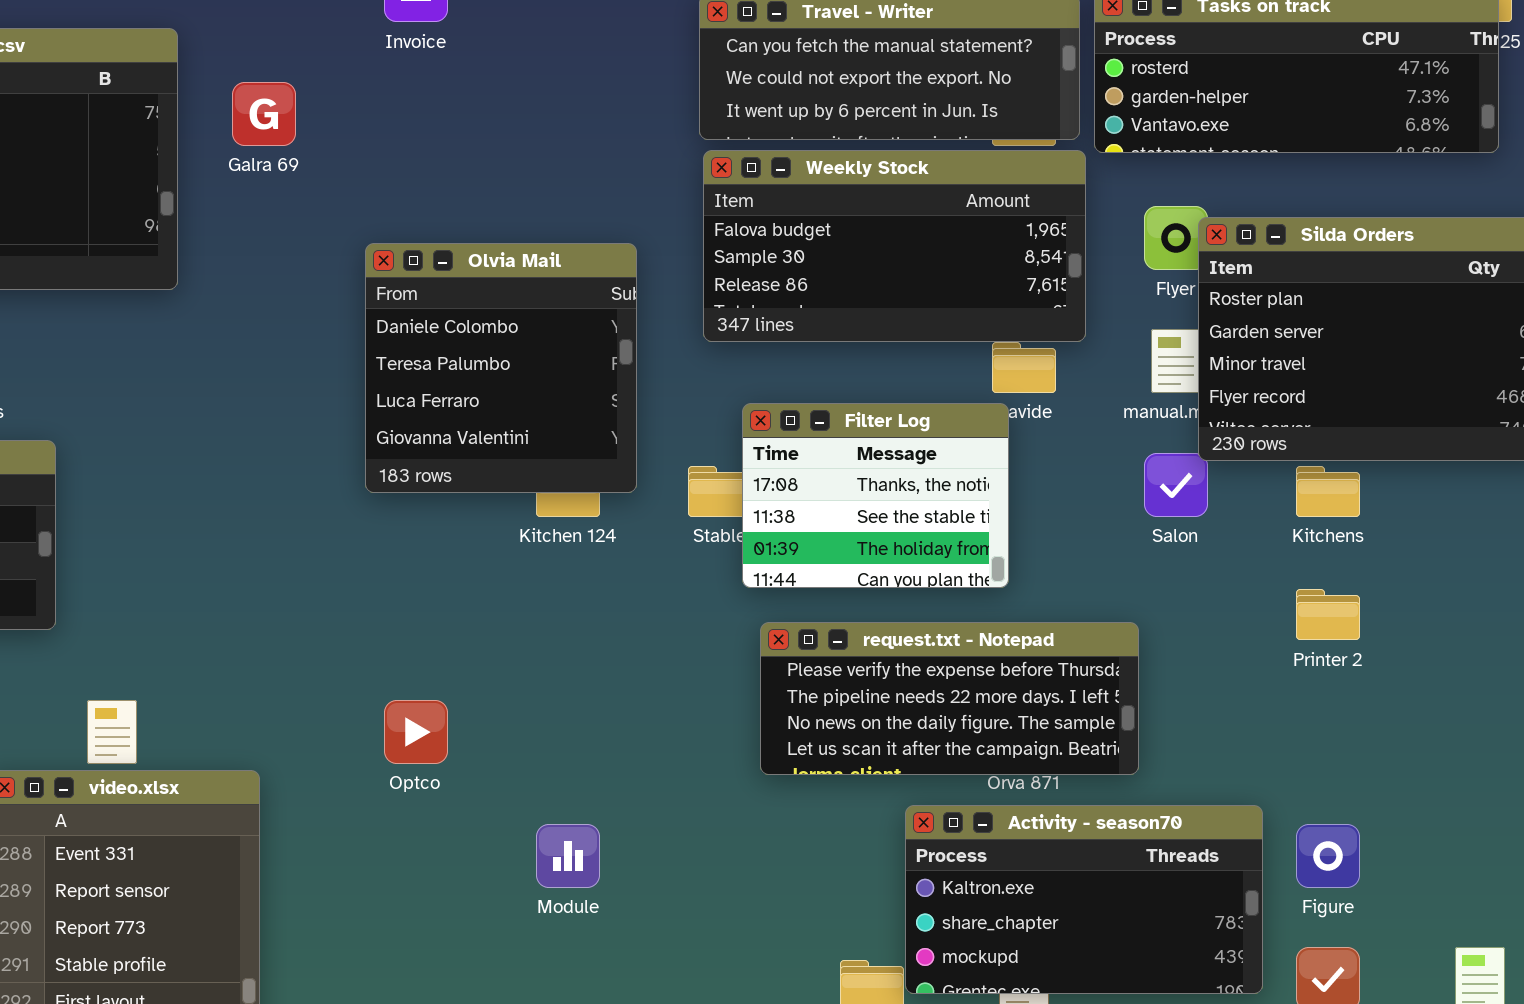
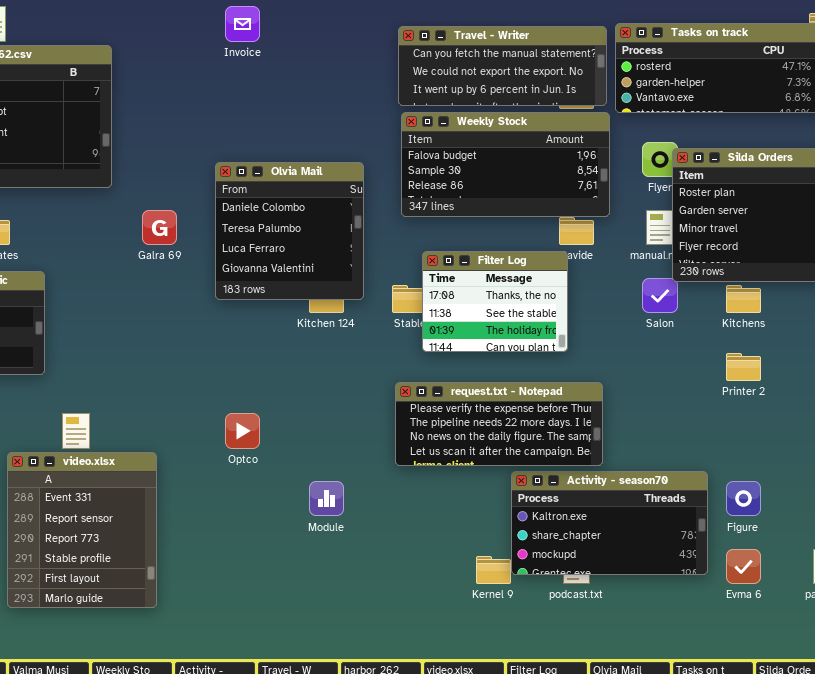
Galra 69: [232,82,296,146] -> [142,210,177,245], moved
request.txt - Notepad: [760,622,1139,775] -> [395,382,603,466], moved

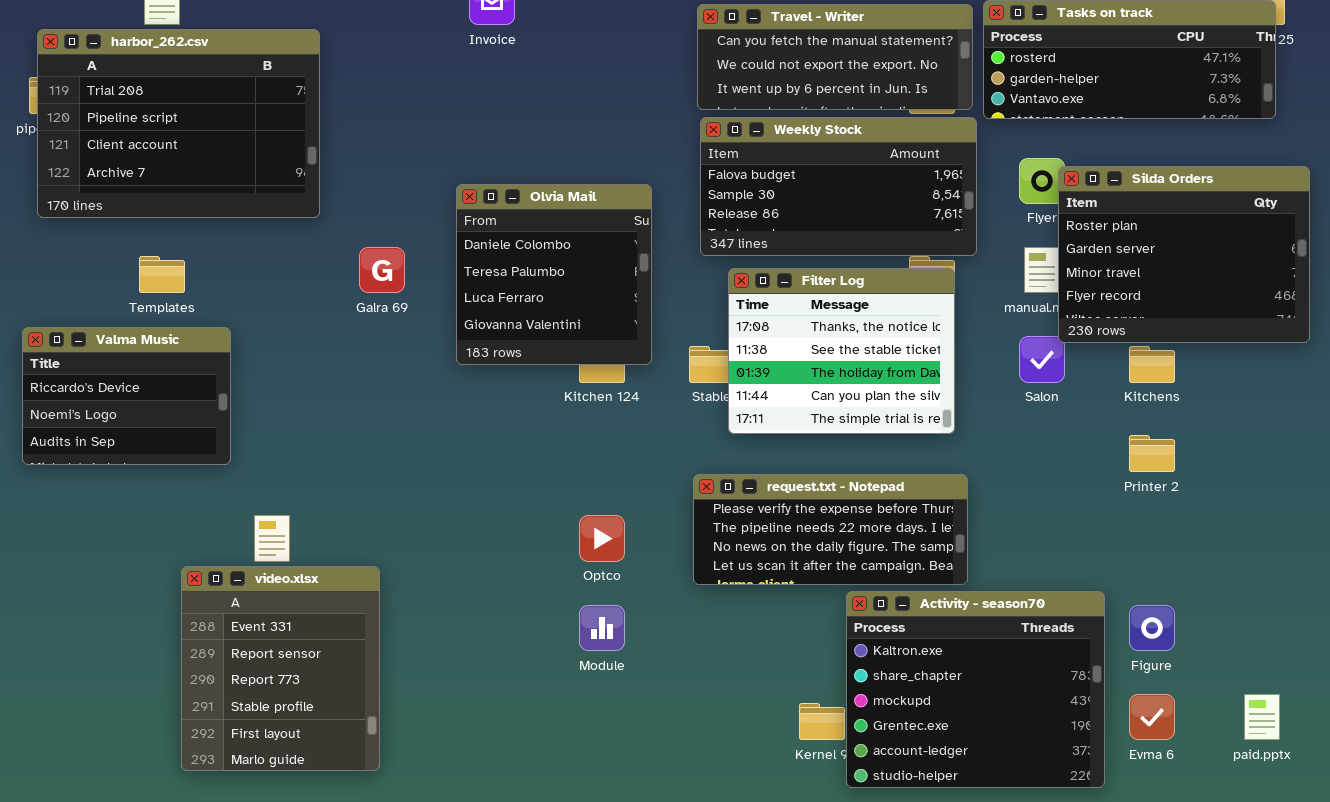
Filter Log: [422,251,568,352] -> [728,268,955,434], resized
Optco: [225,413,260,449] -> [579,515,625,562], moved
Activity - season70: [511,471,708,575] -> [846,591,1105,788], resized

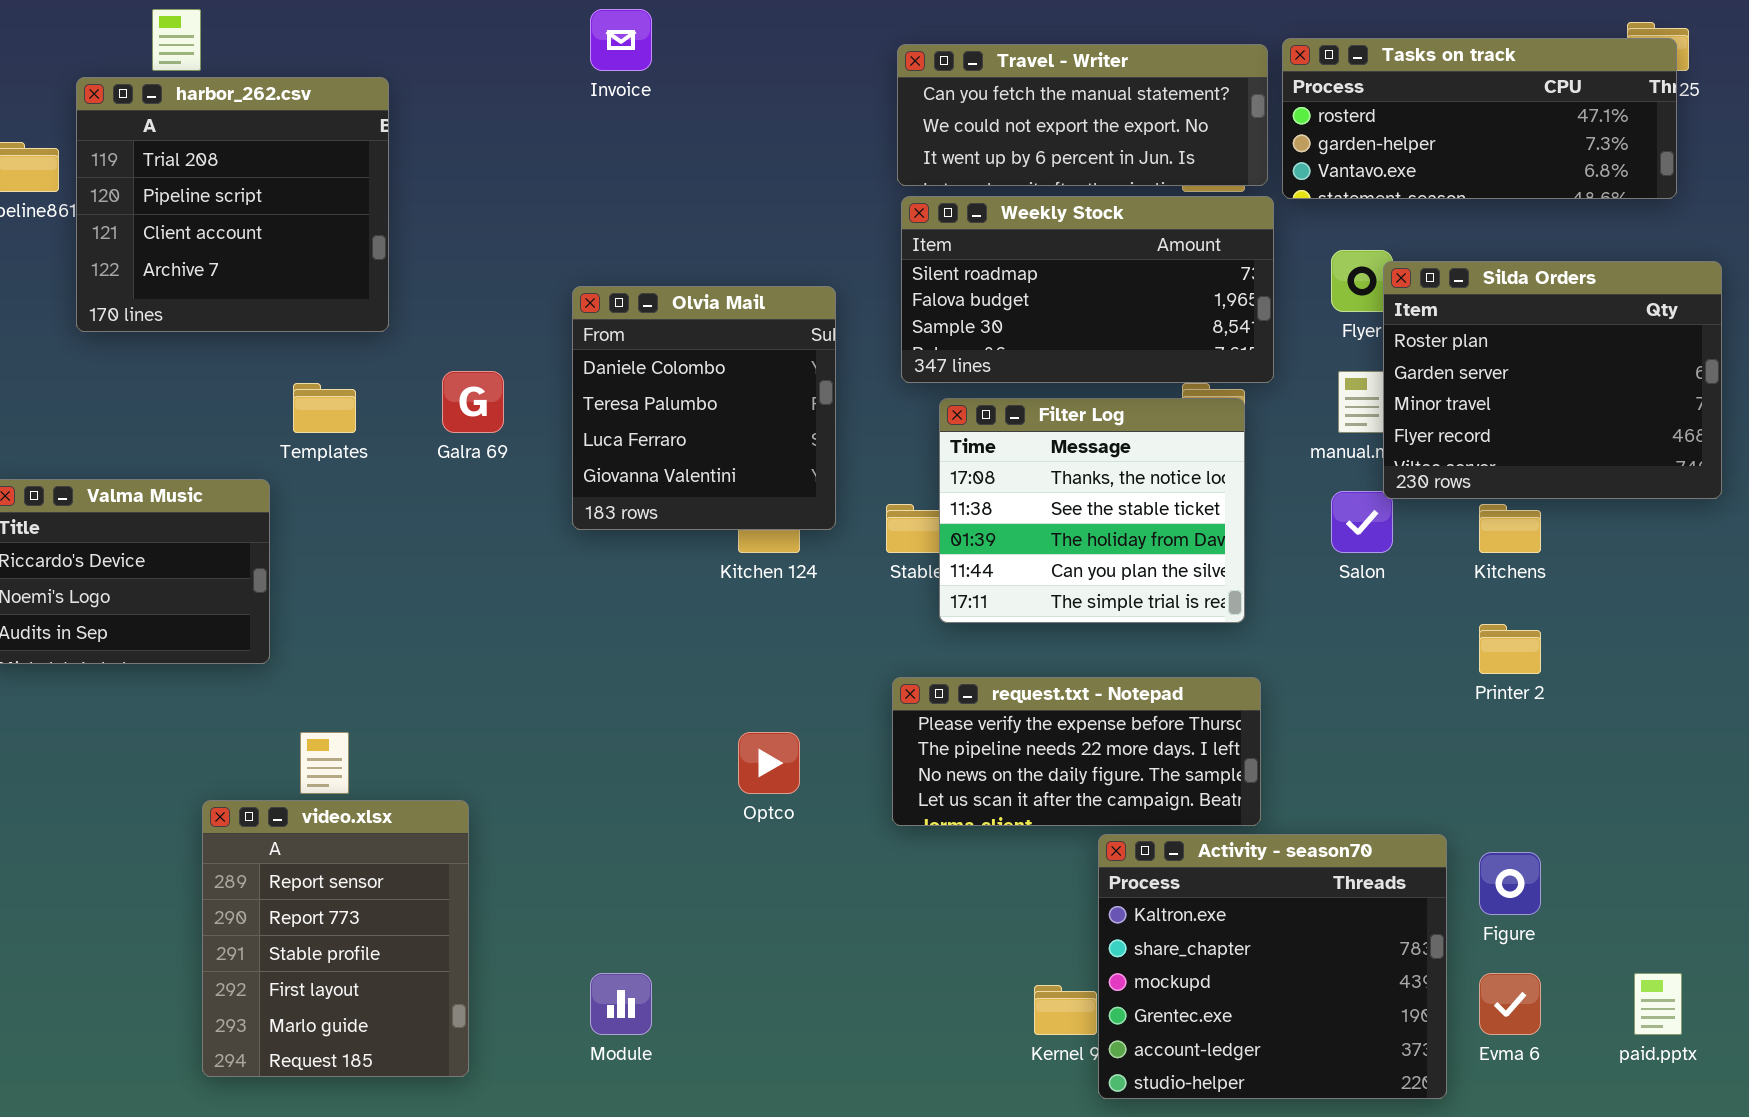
harbor_262.csv: [37,29,320,218] -> [76,77,389,332], resized
Weekly Stock: [700,117,977,256] -> [901,196,1274,383], scrolled up 1 row
Templates: [139,256,185,293] -> [293,383,356,433], moved
video.xlsx: [181,566,380,771] -> [202,800,469,1077], scrolled down 1 row
Module: [579,605,625,651] -> [590,973,652,1035], moved

